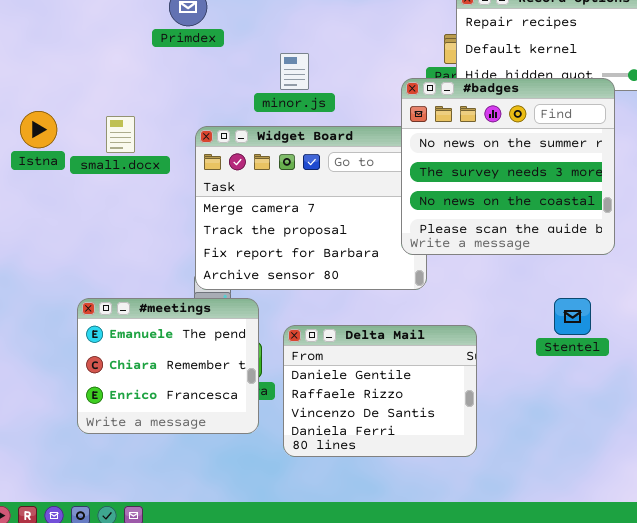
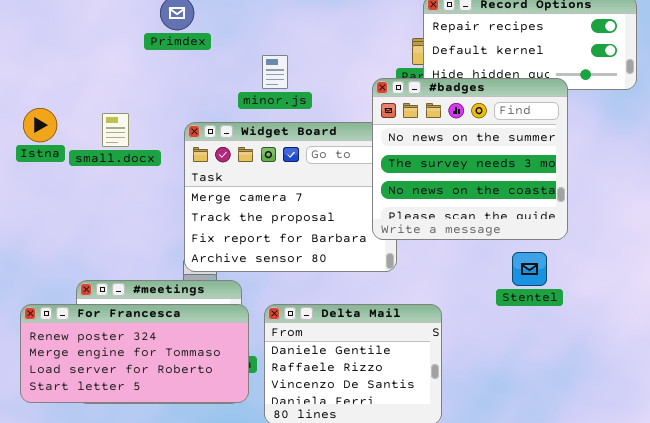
Stentel: [554,298,591,335] -> [512,252,547,286], moved
For Francesca: none -> [20,304,249,403], opened

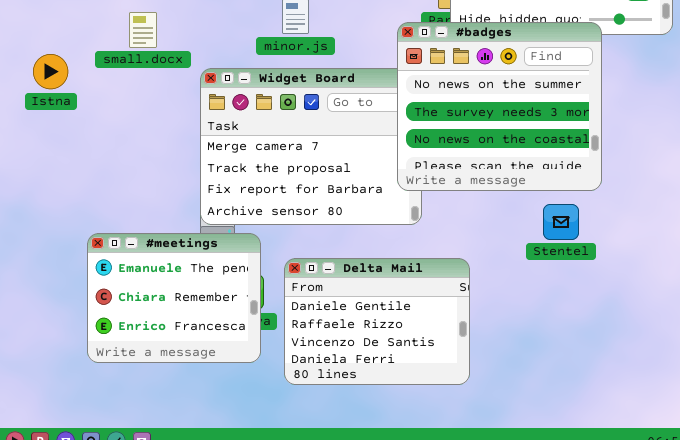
small.docx: [102,113,129,147] -> [129,12,157,48], moved
For Francesca: [20,304,249,403] -> none, closed

